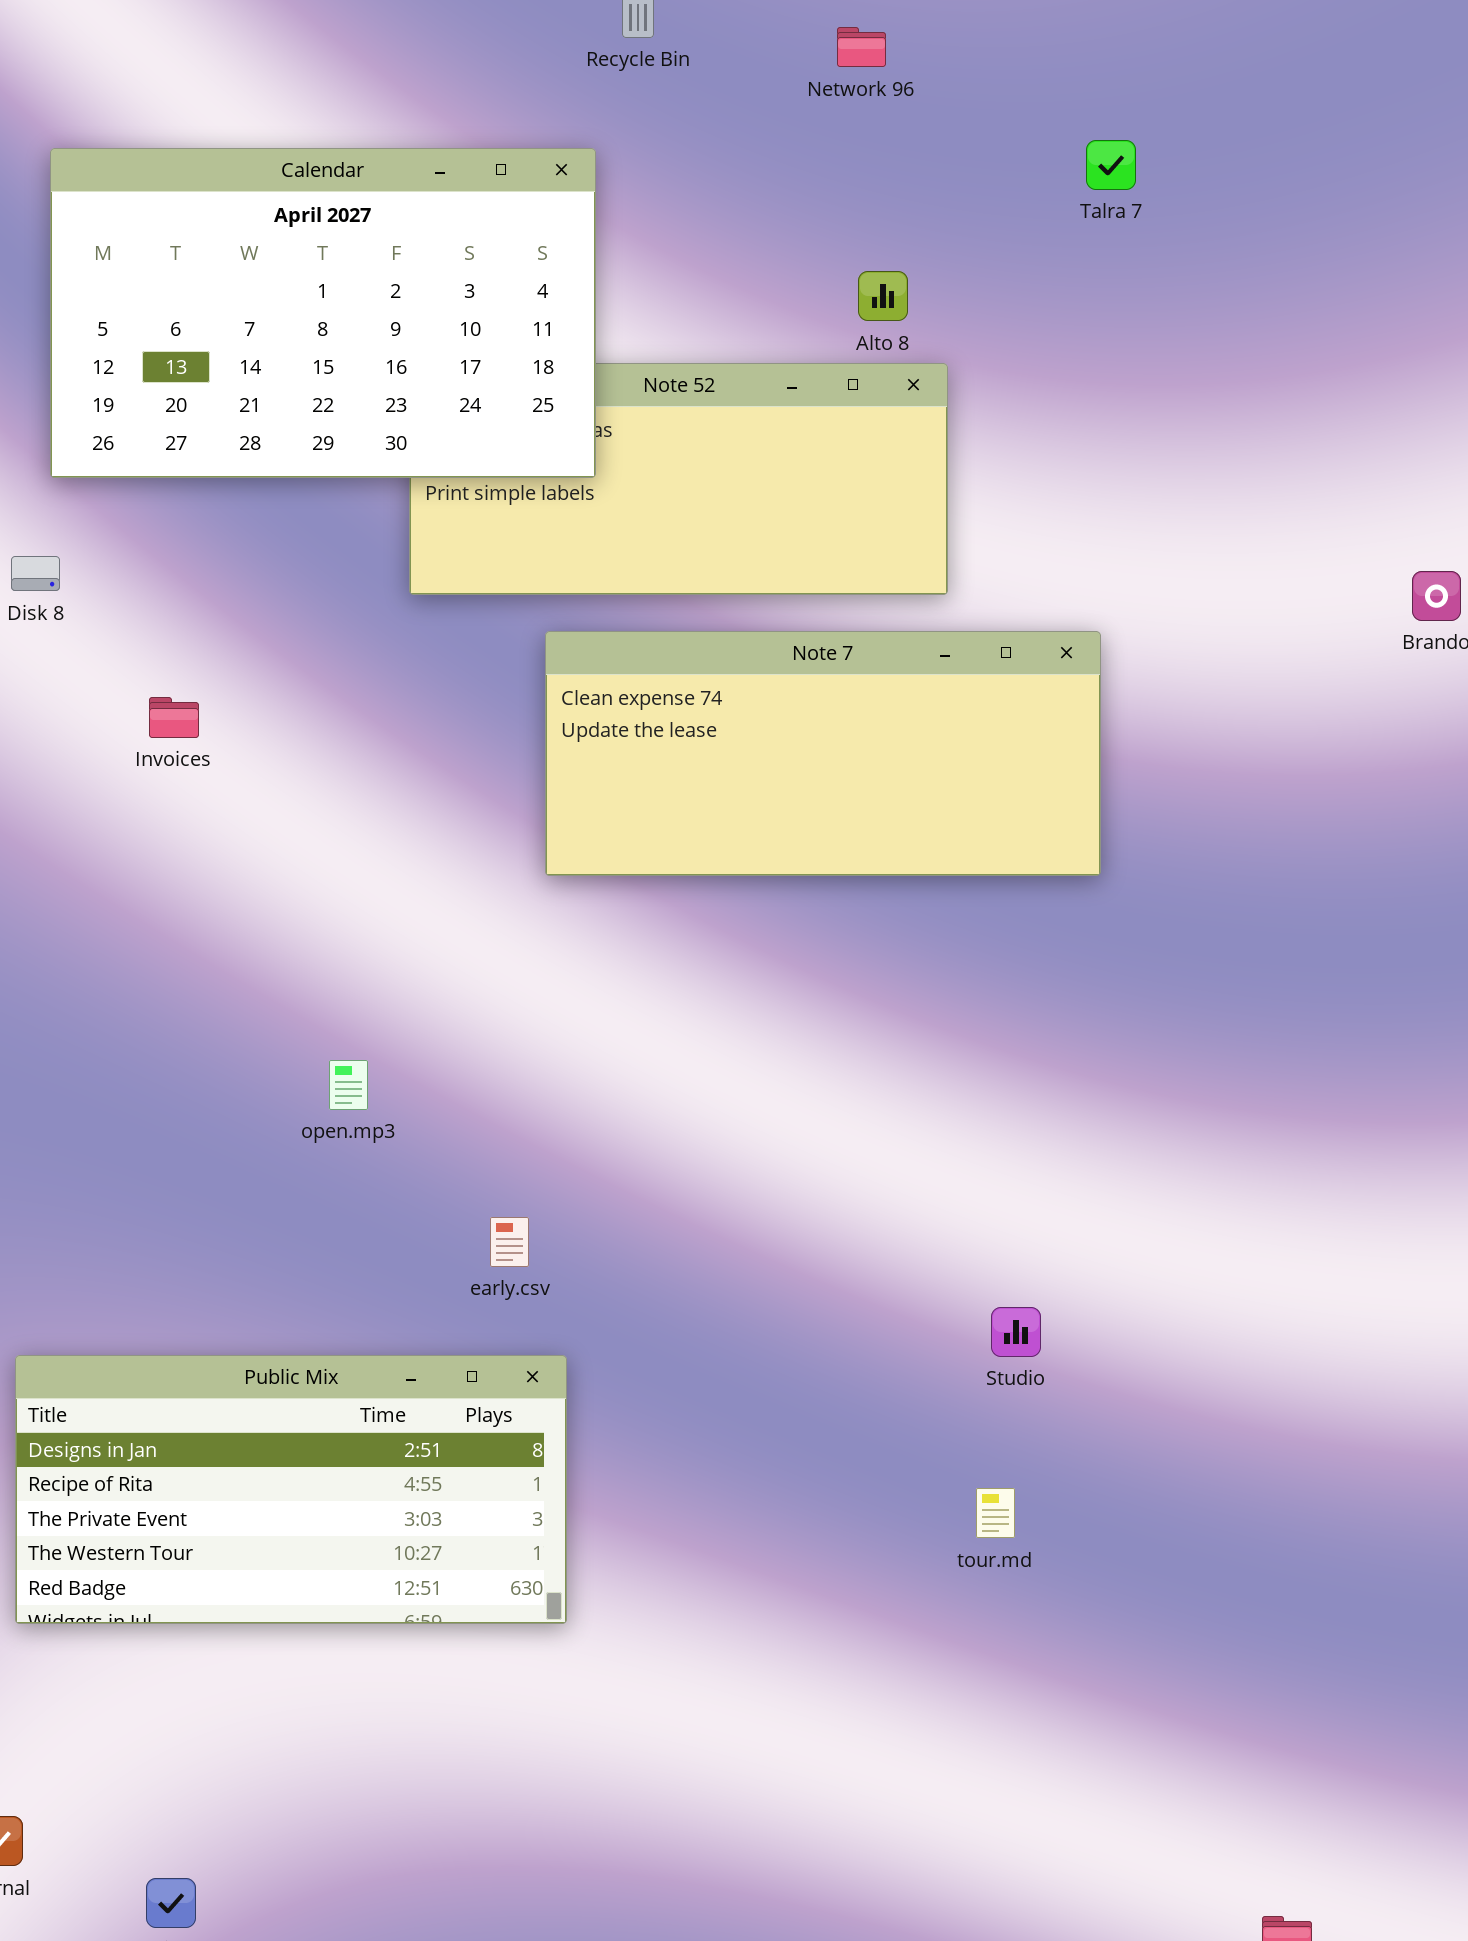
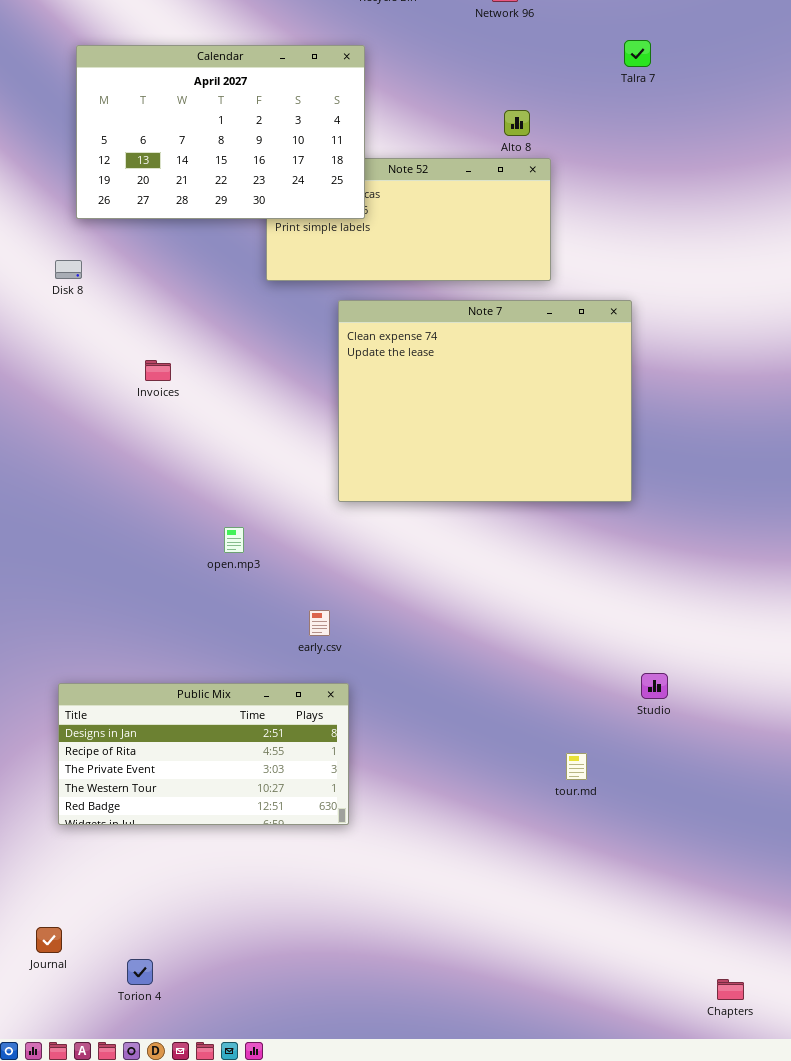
Note 7: [545,631,1101,876] -> [338,300,632,502], resized
Invoices: [149,697,199,738] -> [145,360,171,381], moved
Studio: [991,1307,1041,1357] -> [641,673,668,699], moved

